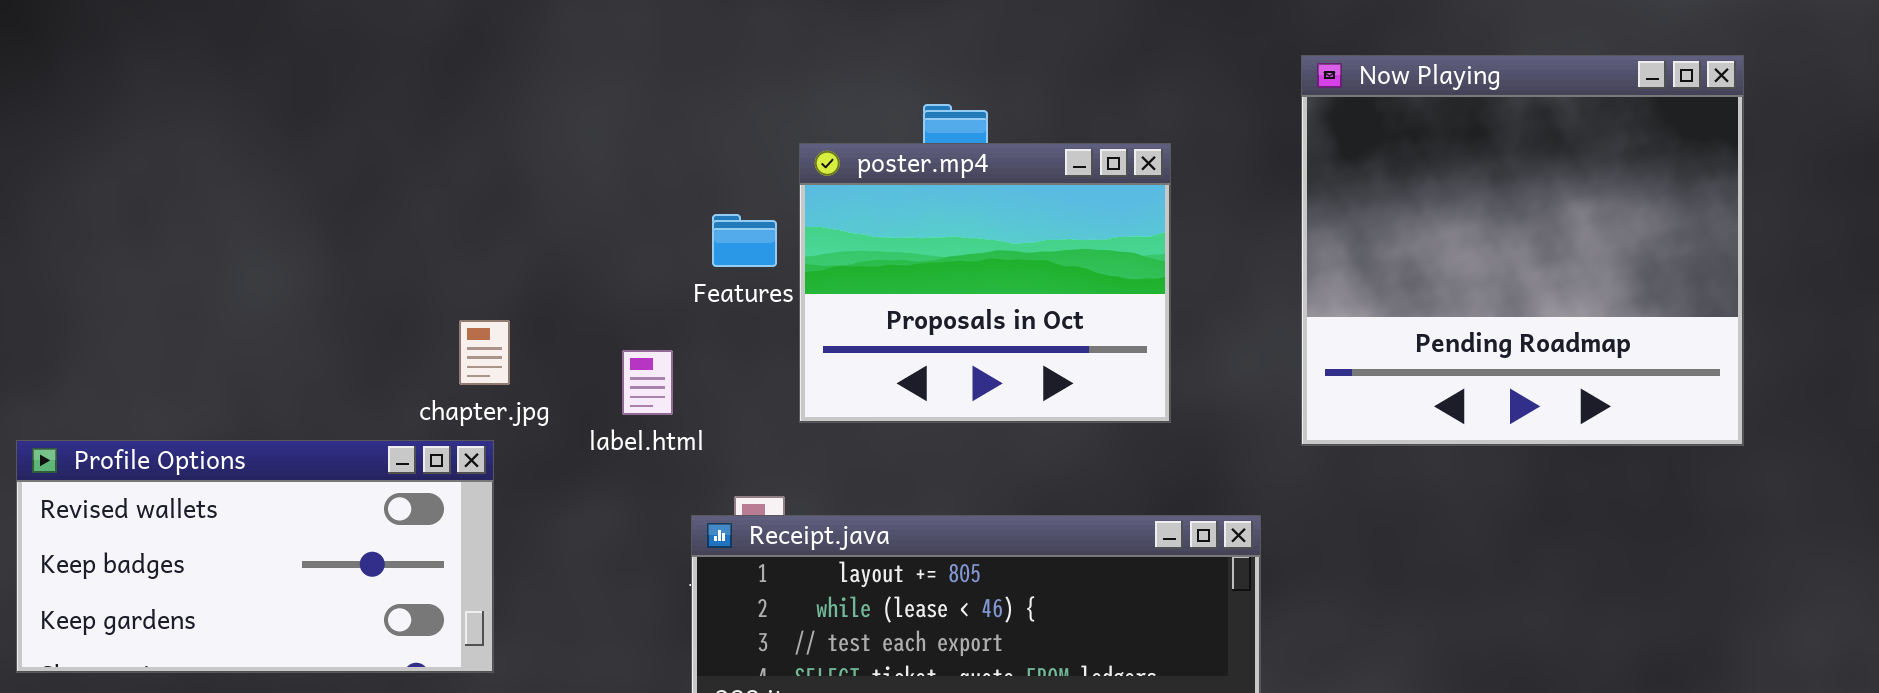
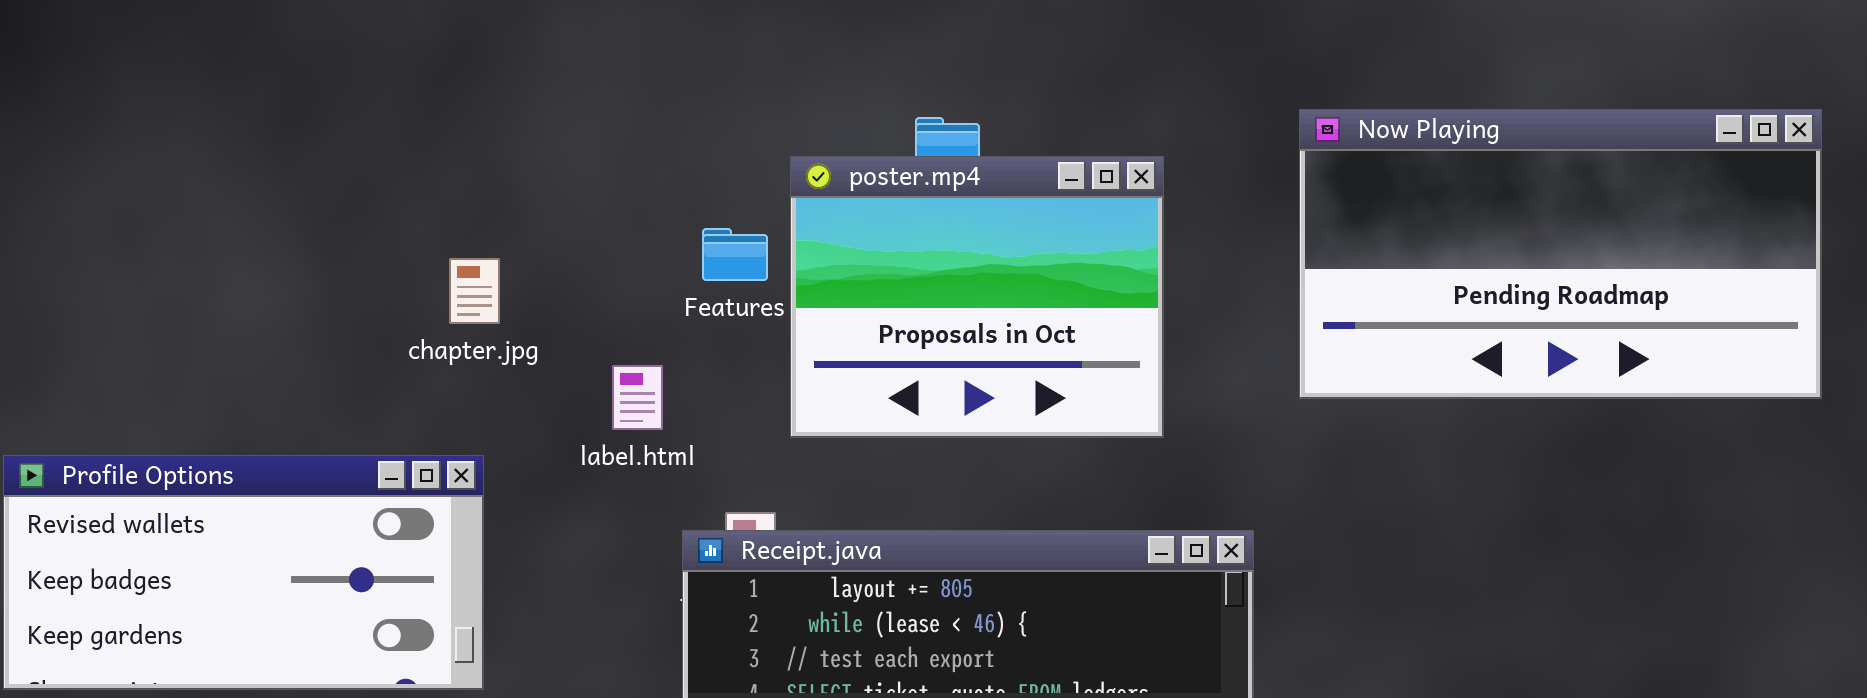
Now Playing: [1301,55,1744,446] -> [1299,109,1822,399], moved, resized
chapter.jpg: [459,320,510,385] -> [449,258,500,324], moved

